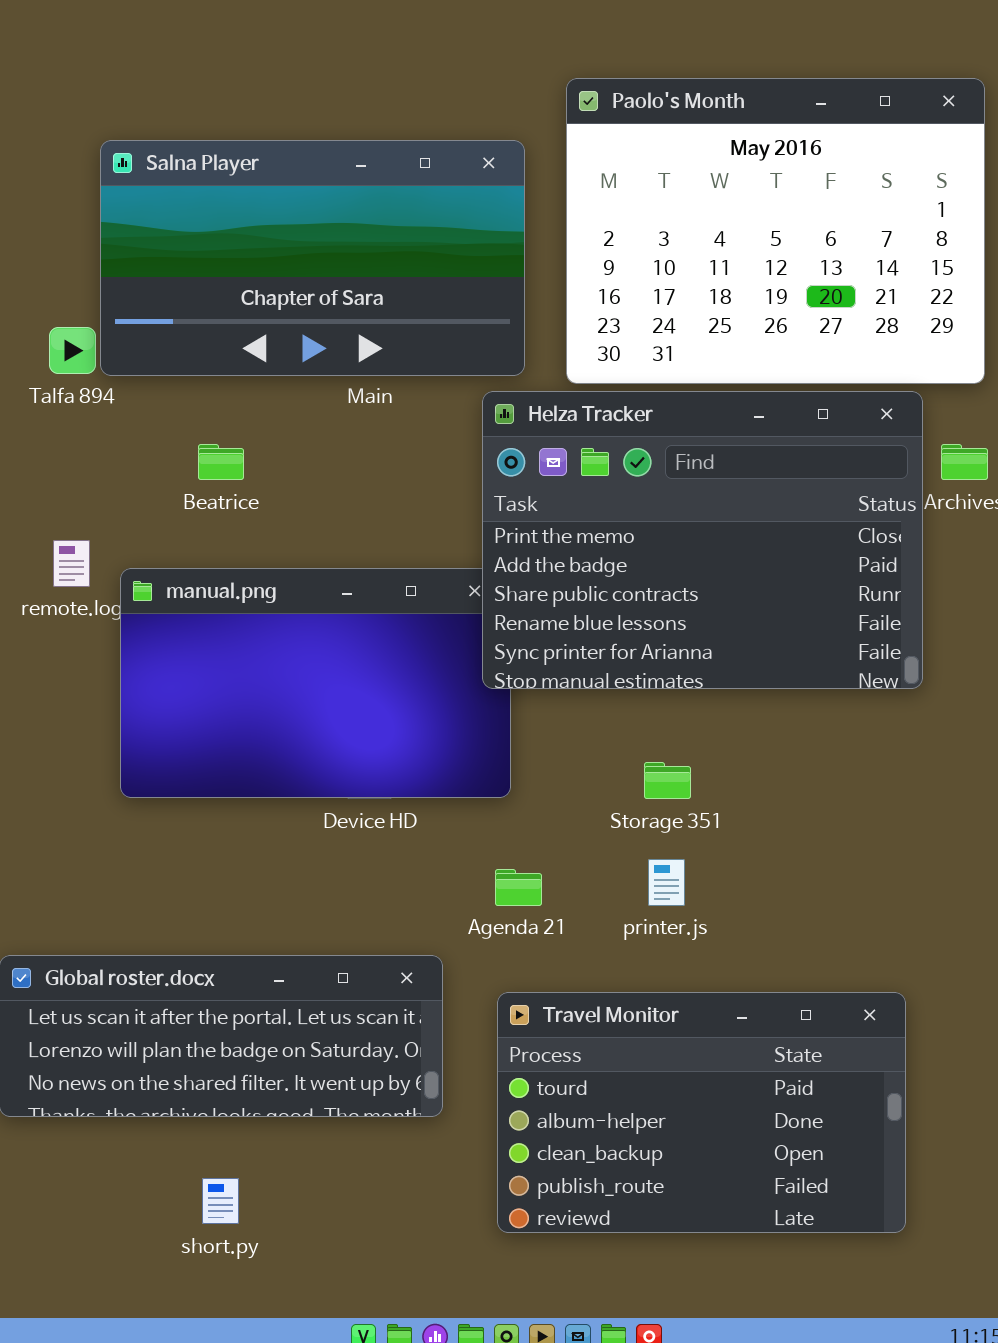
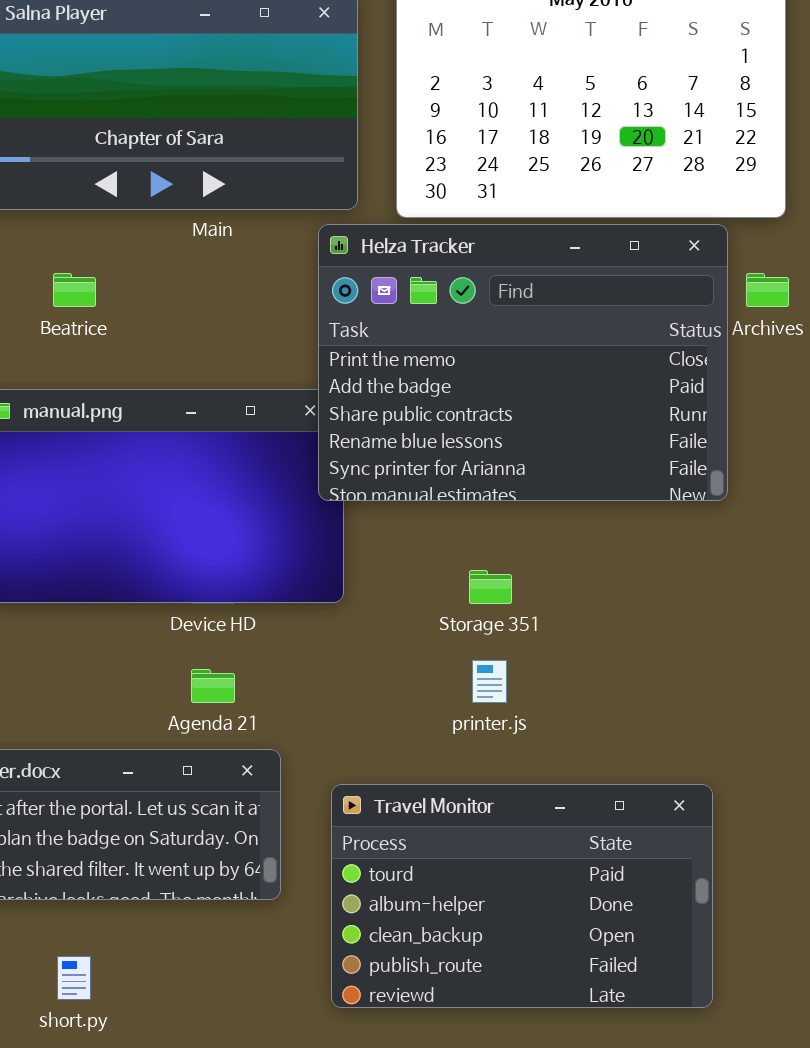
Agenda 21: [495,869,542,906] -> [191,669,235,703], moved

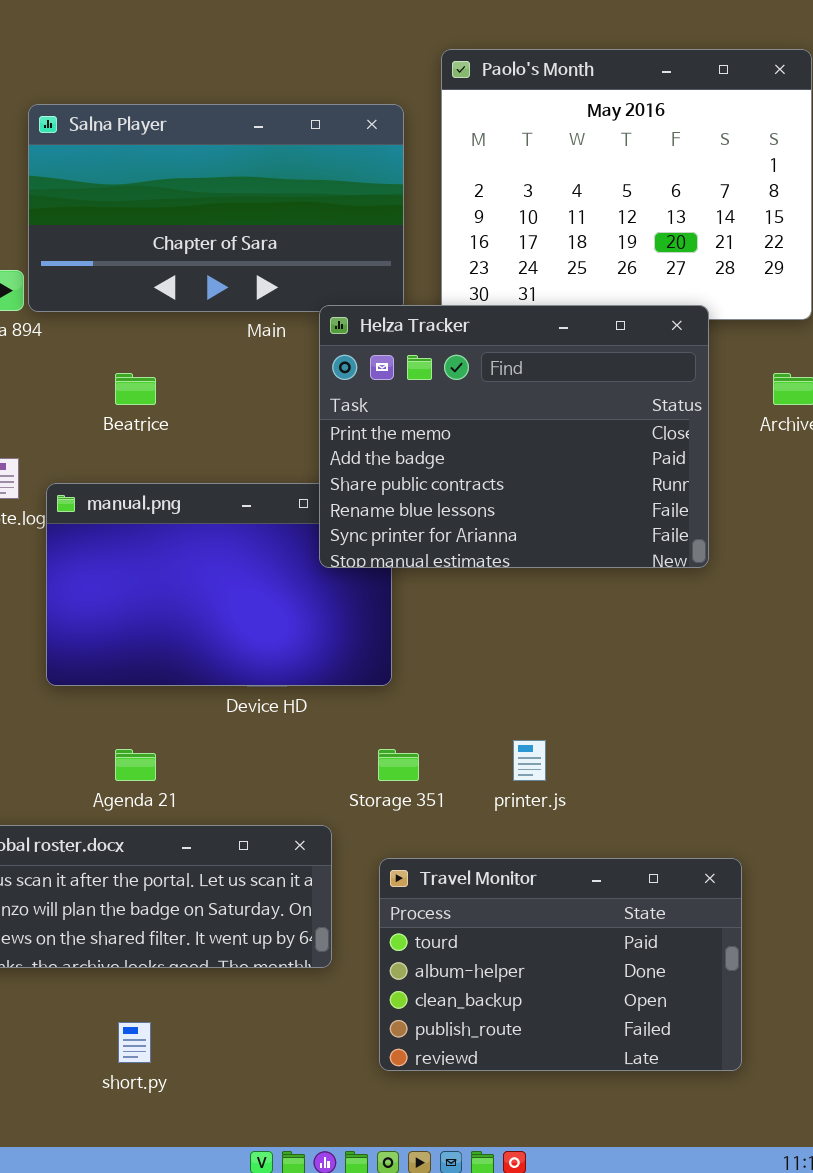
Helza Tracker: [318,224,728,501] -> [319,305,709,568], moved
Storage 351: [469,570,512,604] -> [378,749,419,781], moved
Agenda 21: [191,669,235,703] -> [115,749,156,781], moved

